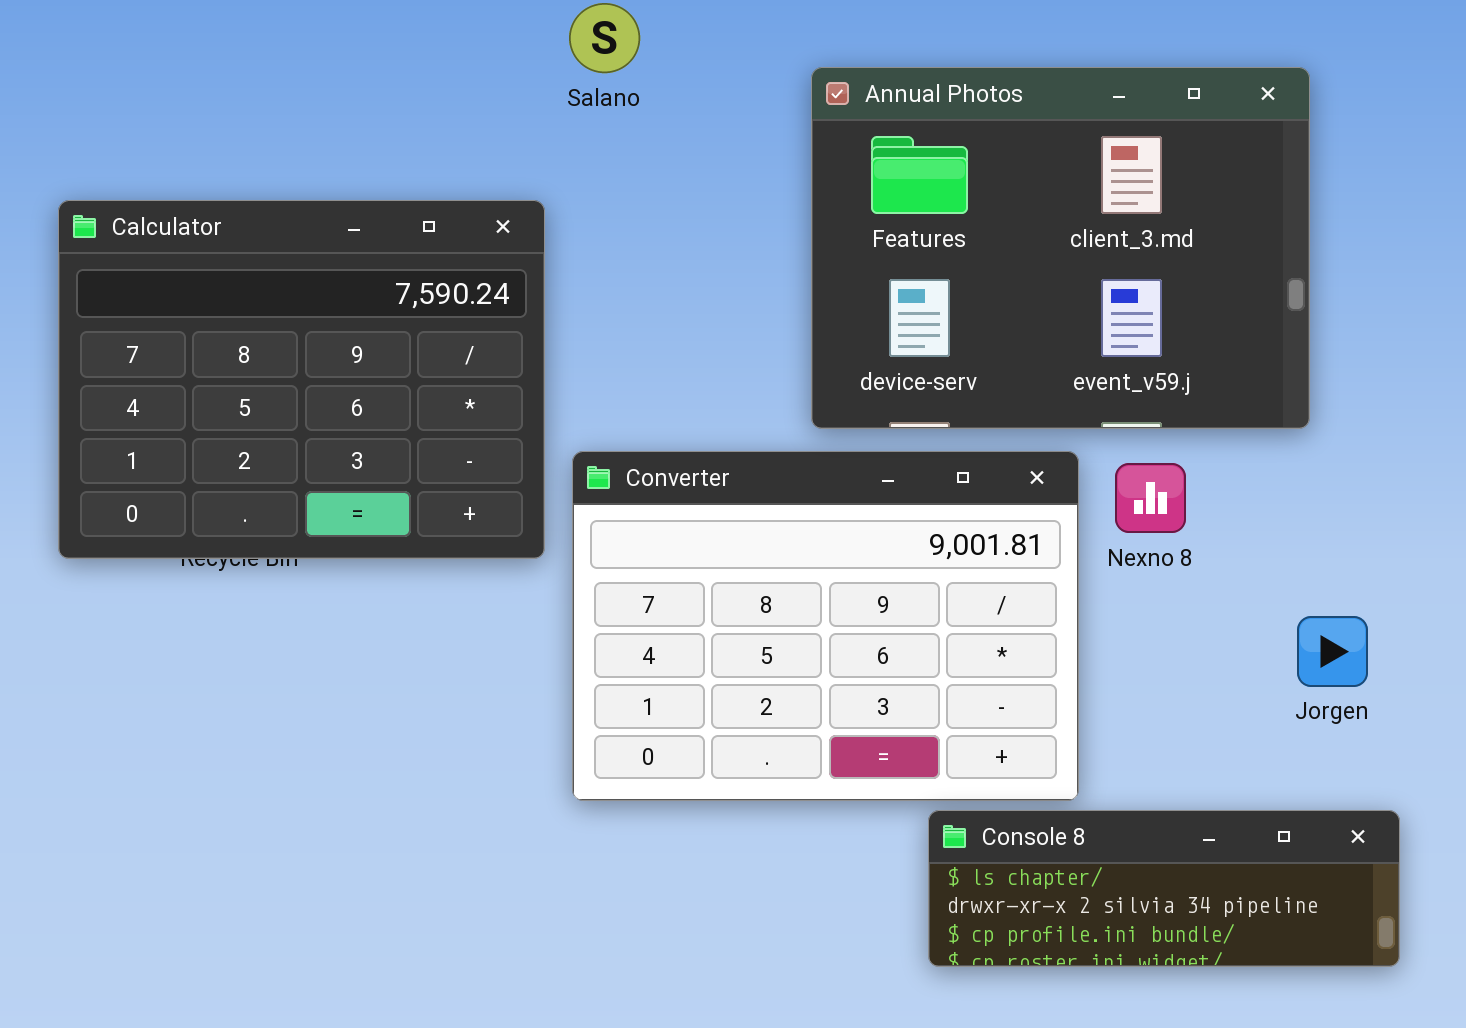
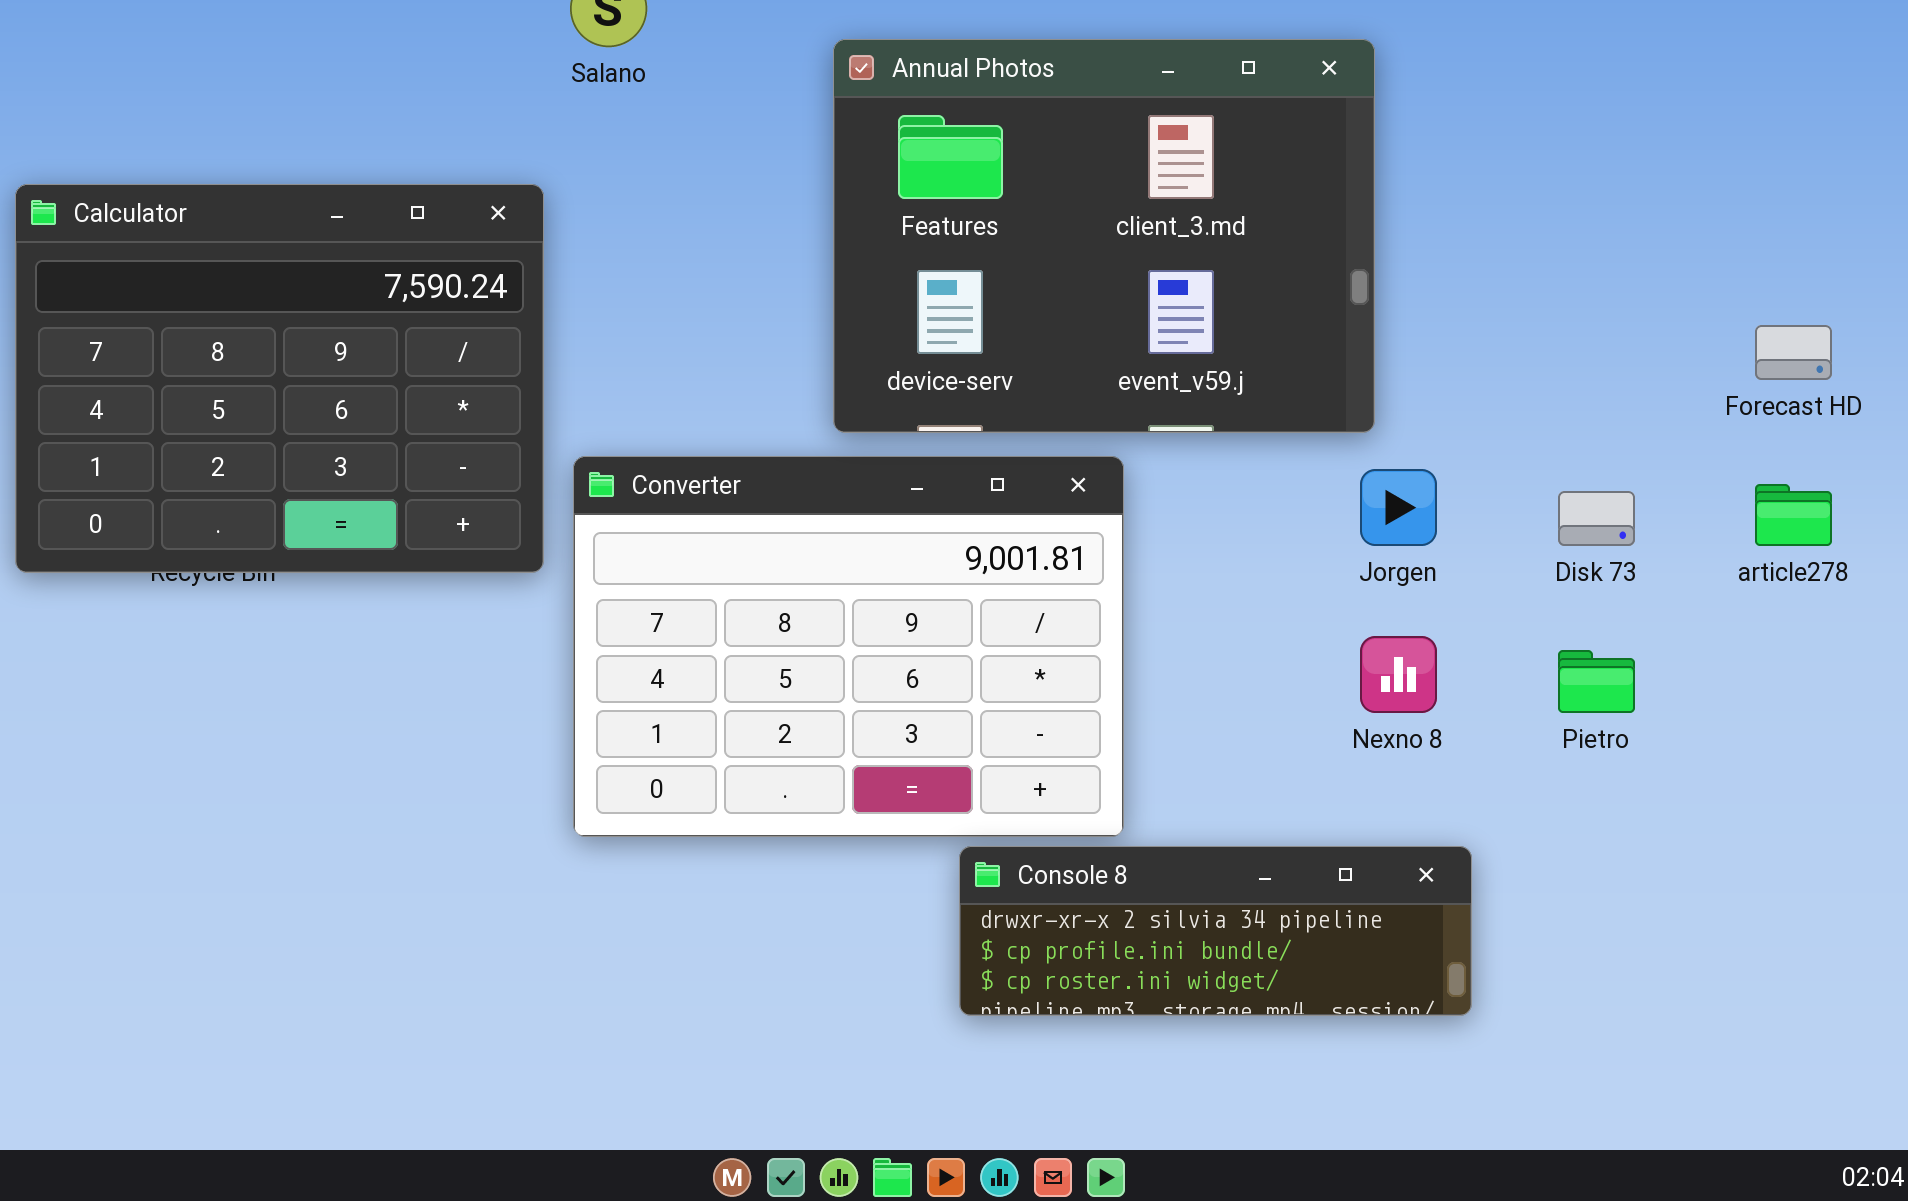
Nexno 8: [1115,463,1186,533] -> [1360,636,1437,713], moved
Jorgen: [1297,616,1368,687] -> [1360,469,1437,546], moved
Console 8: [928,810,1400,967] -> [959,846,1472,1016], scrolled down 1 row

